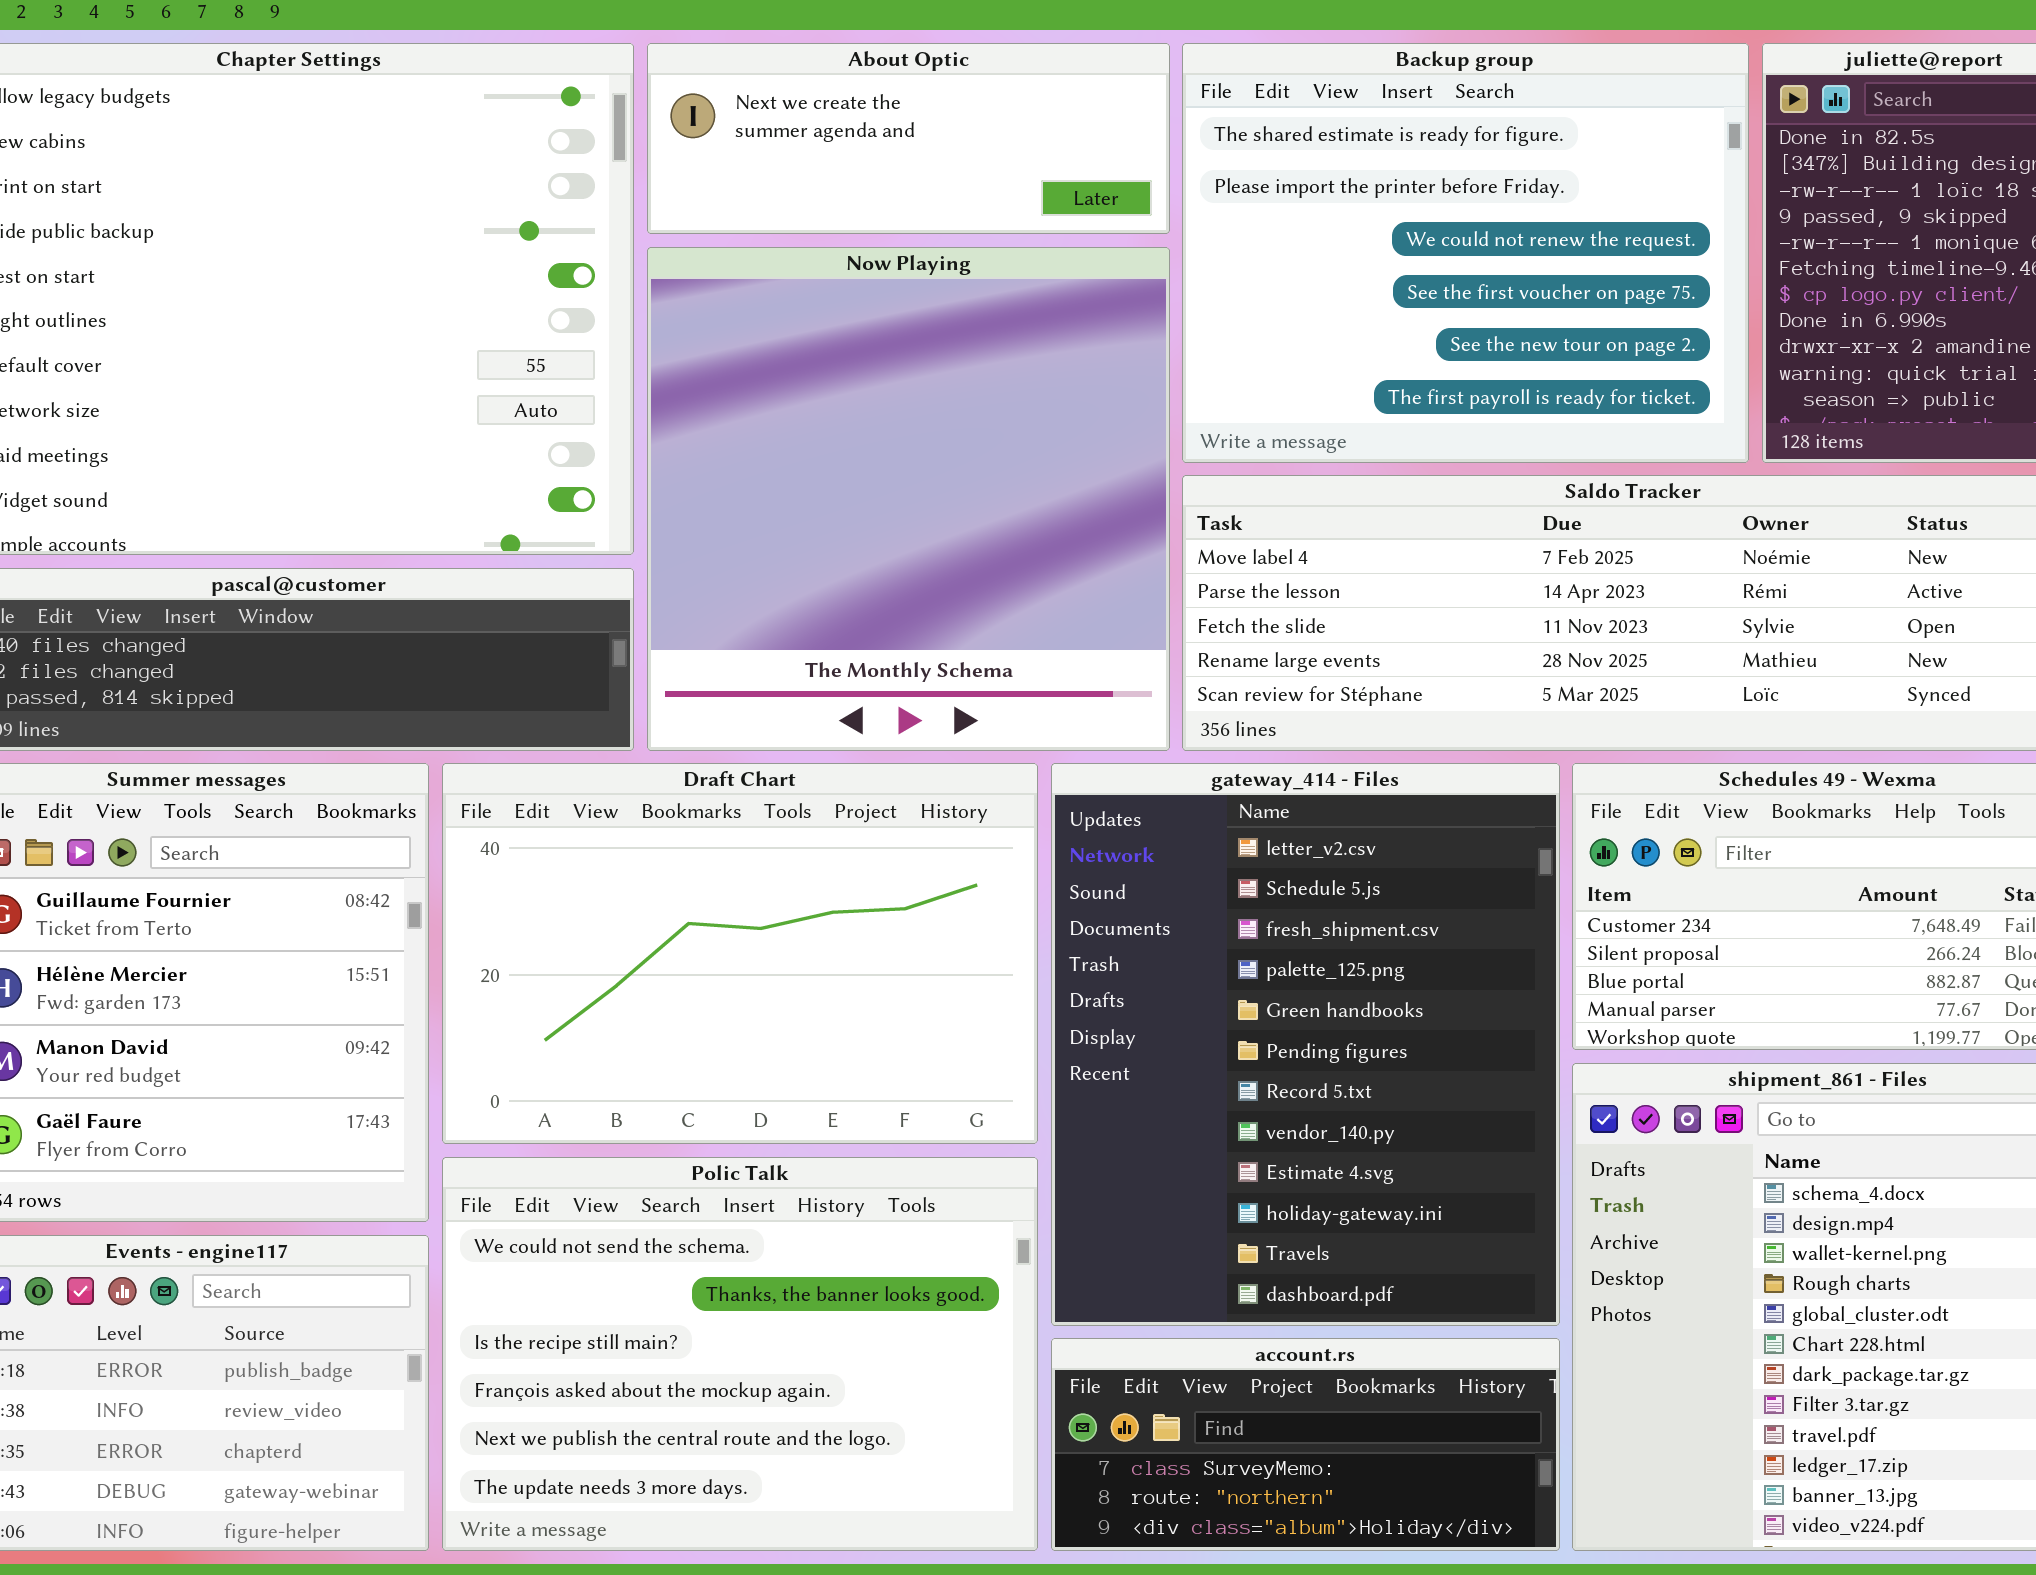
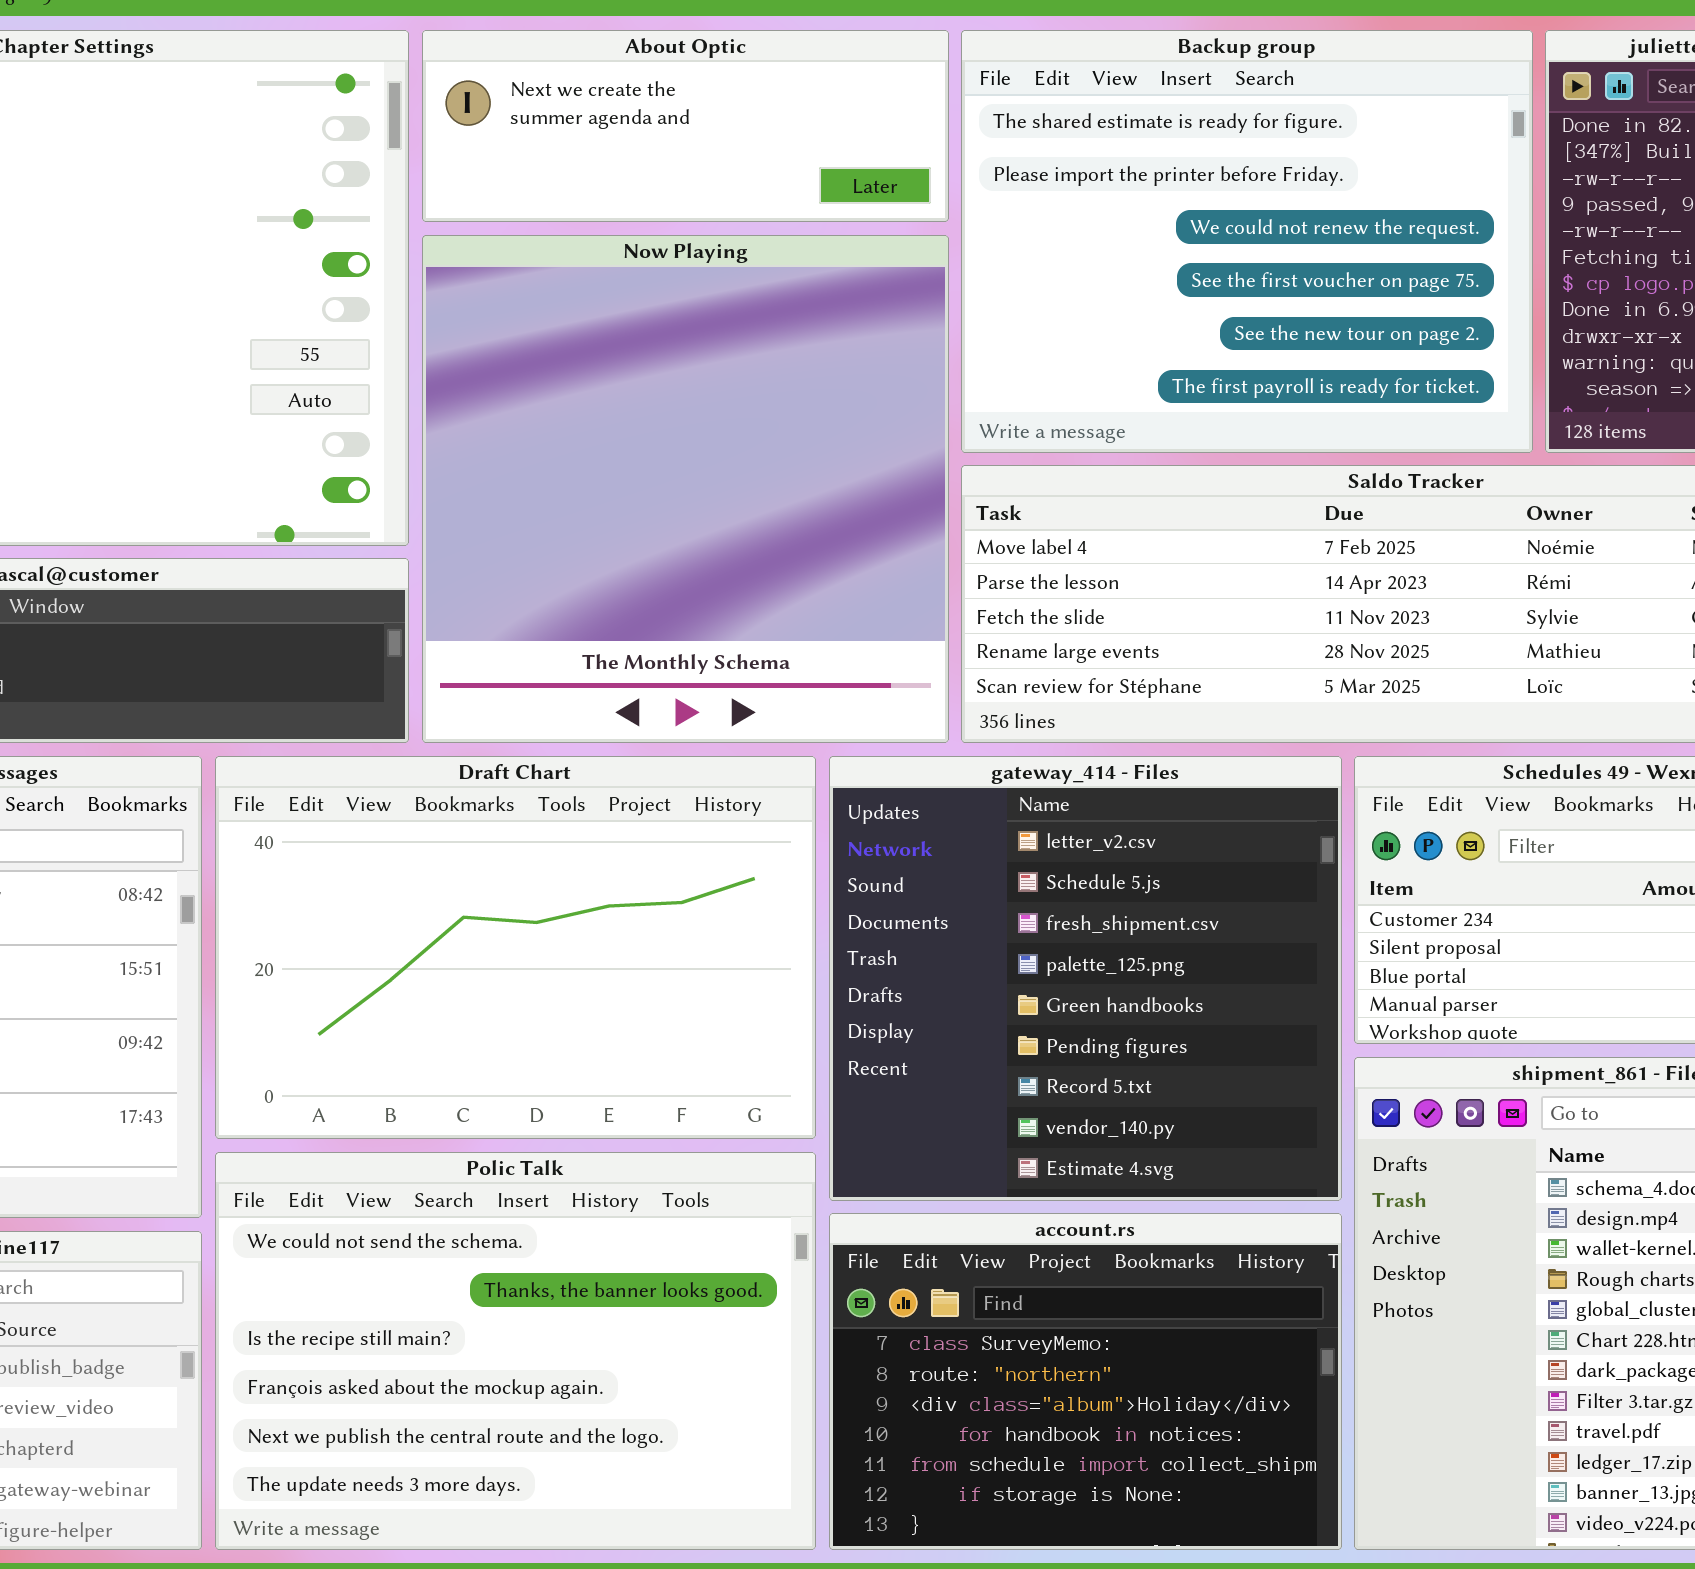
gateway_414 - Files: [1051,763,1560,1326] -> [829,756,1342,1201], resized
account.rs: [1051,1338,1560,1551] -> [829,1213,1342,1550], resized

